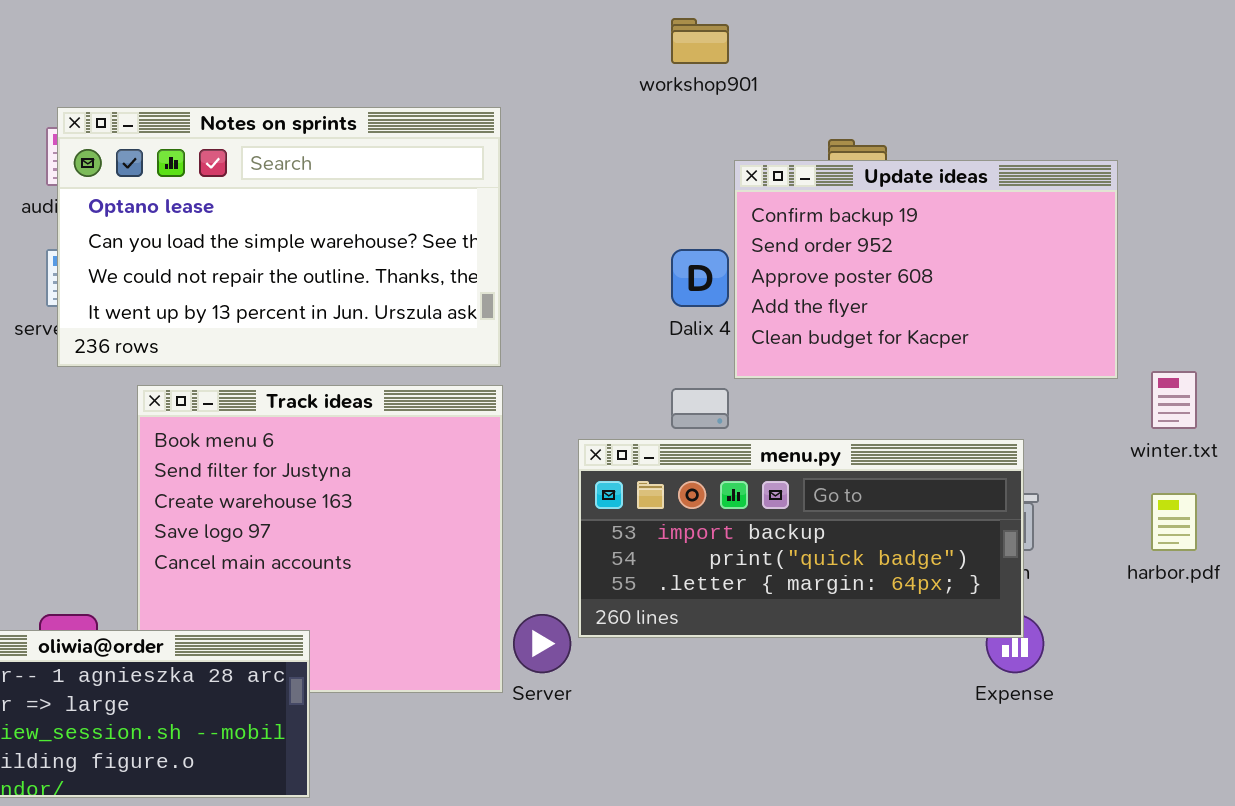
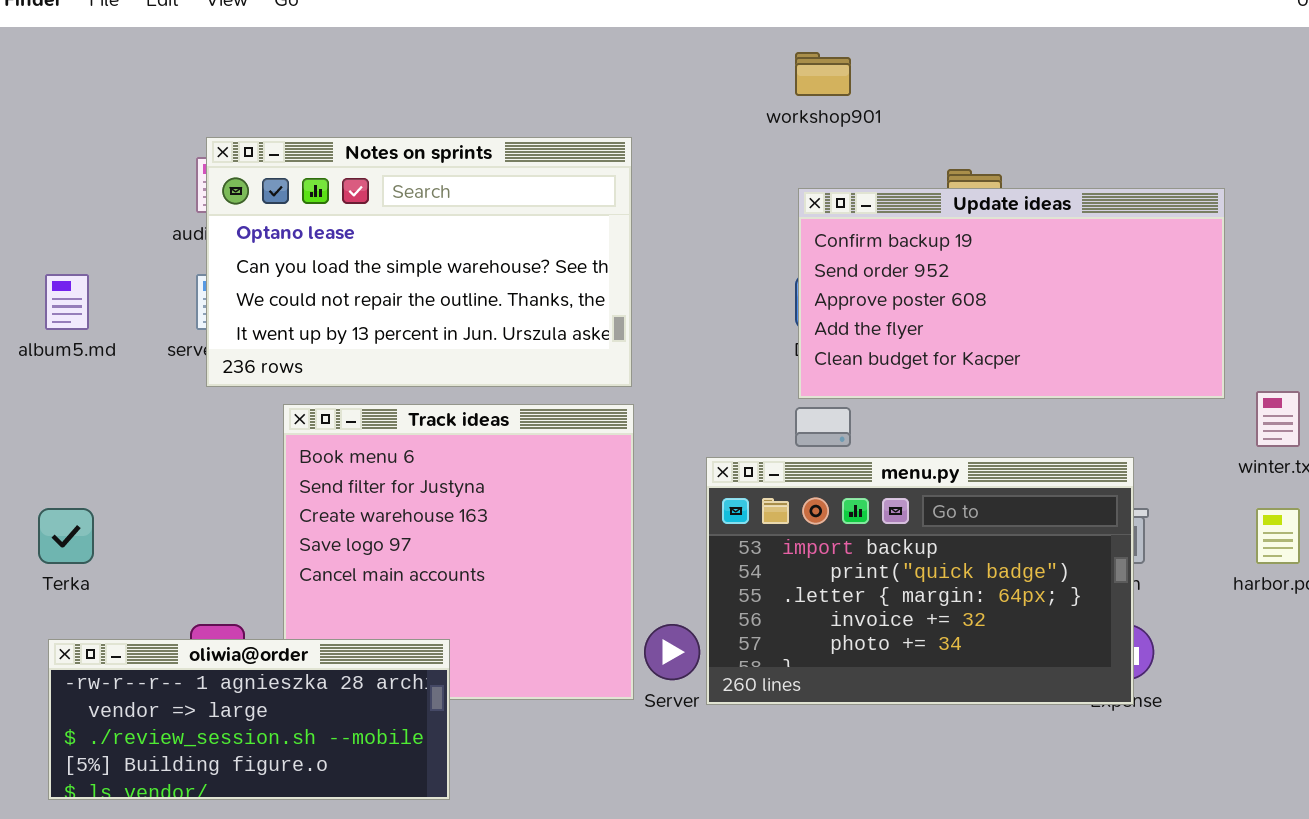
Update ideas: [734,160,1118,379] -> [798,188,1225,399], resized
menu.py: [578,439,1024,638] -> [706,457,1134,705], resized

